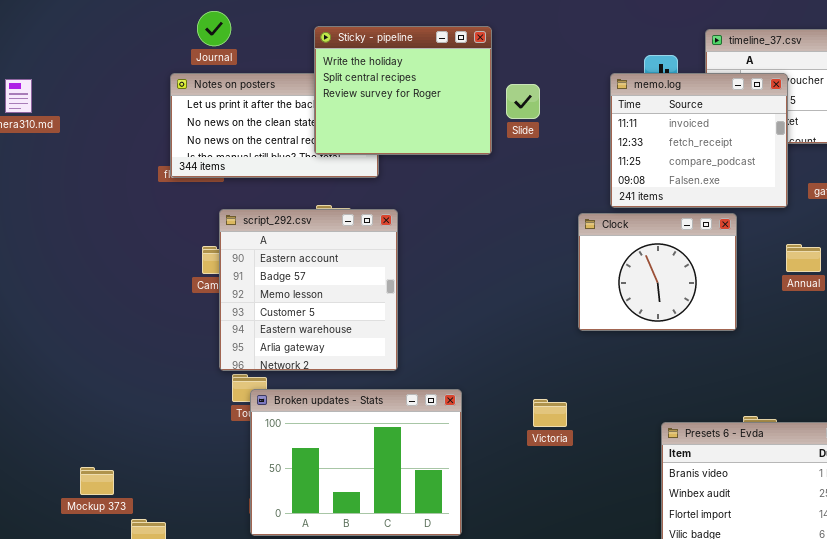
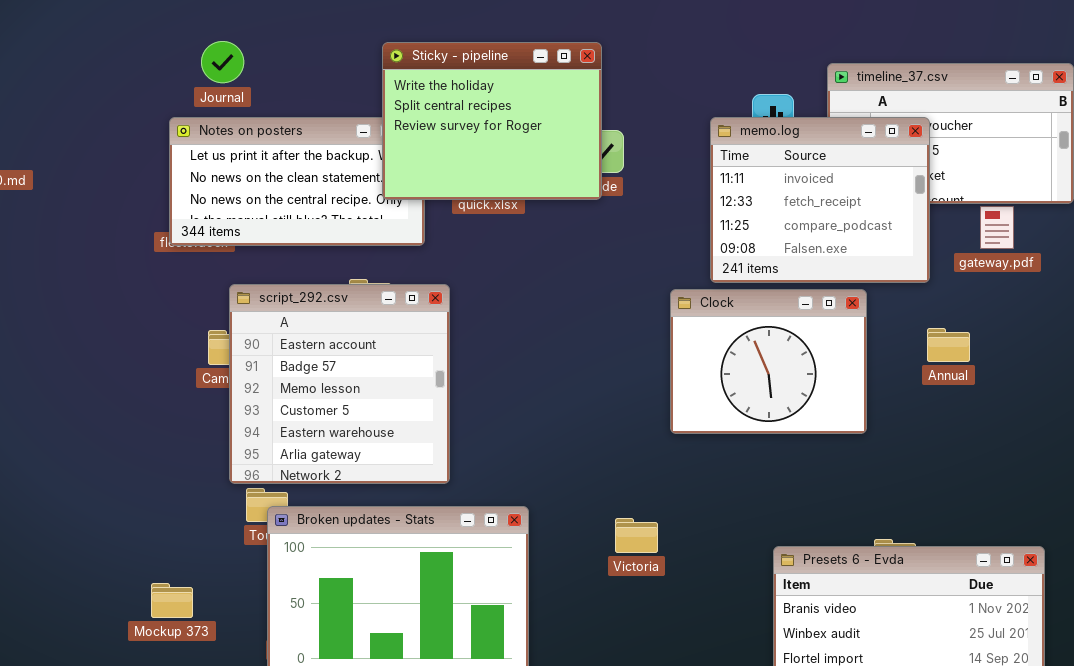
Sticky - pipeline: [314,26,492,155] -> [382,42,602,200], moved
Mockup 373: [80,467,114,495] -> [151,583,193,618], moved

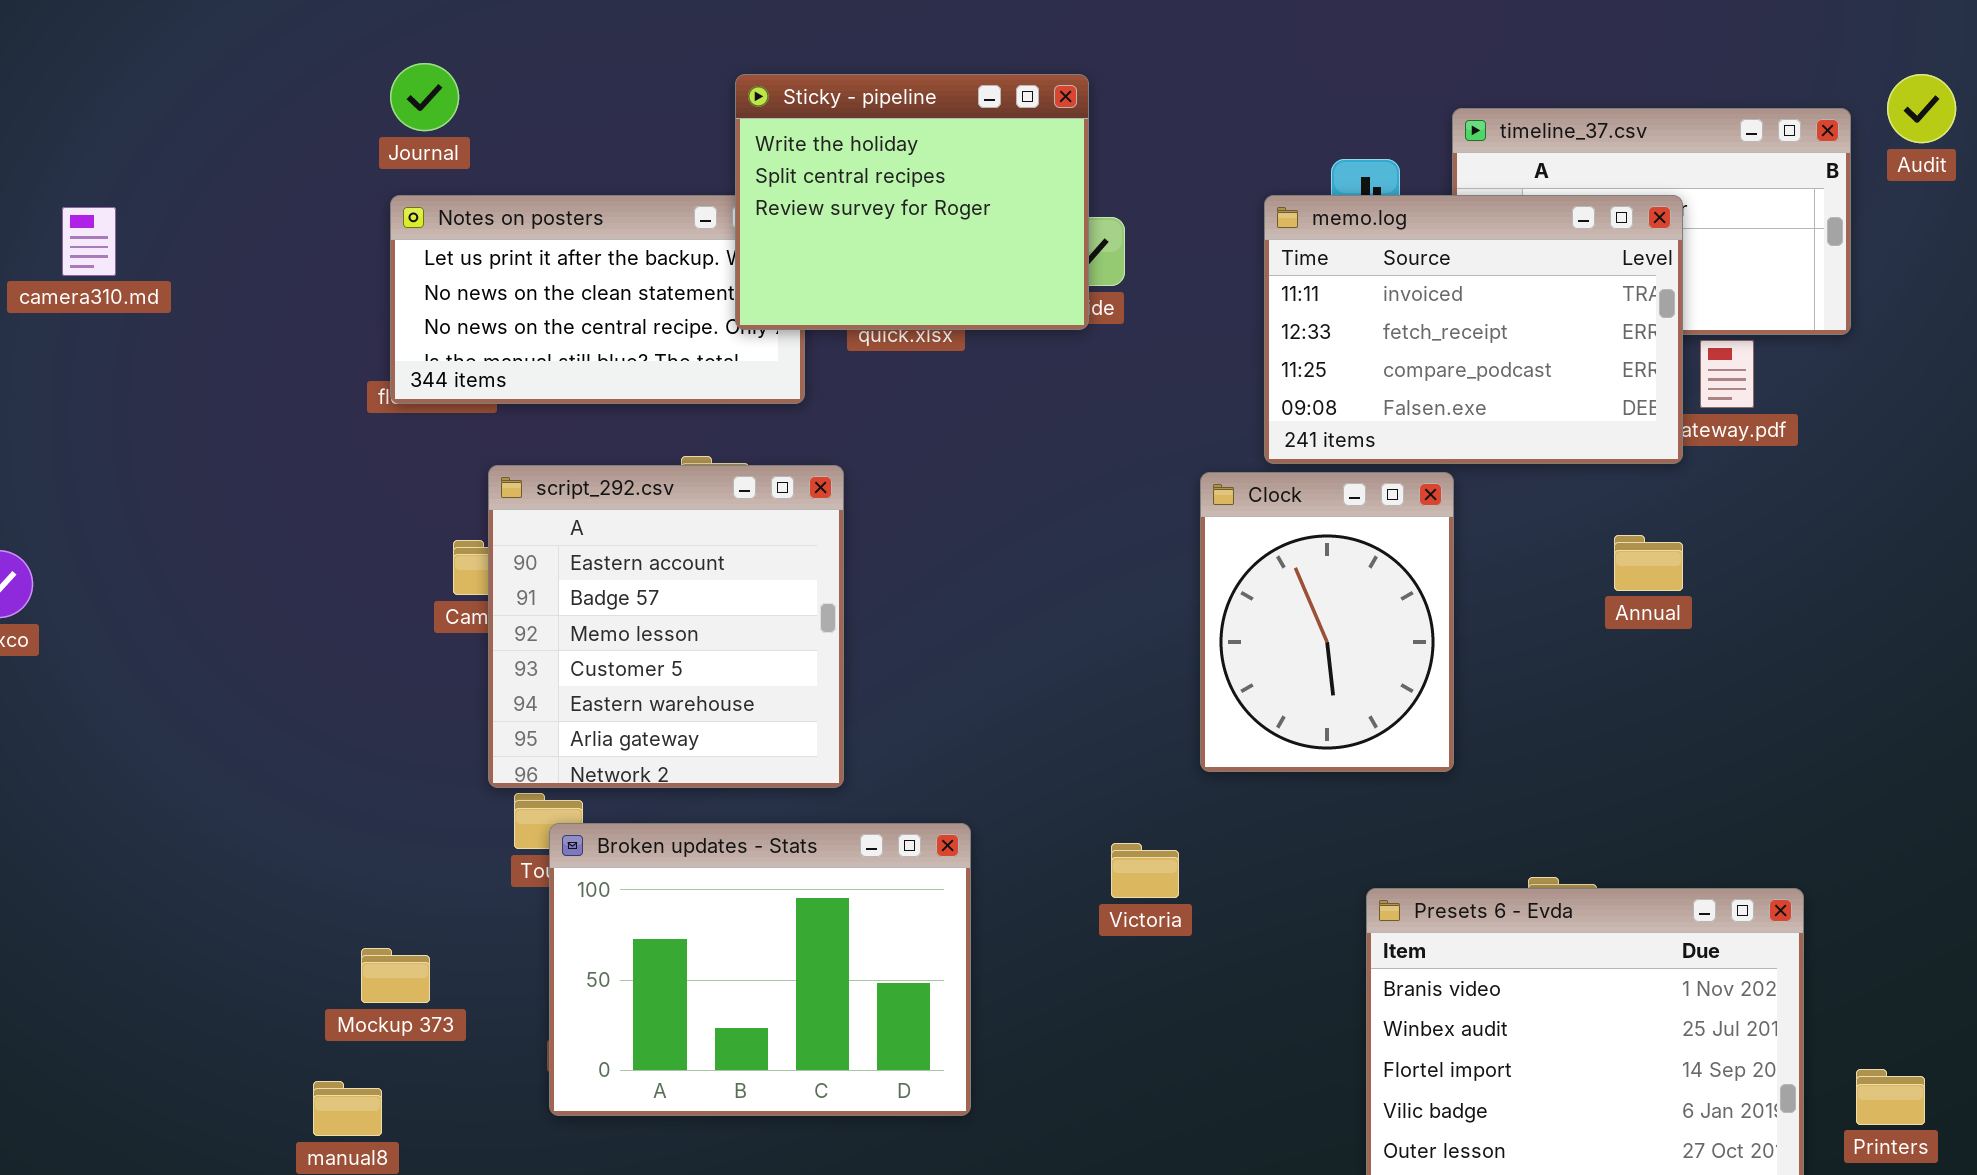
Journal: [201,41,244,83] -> [390,63,459,131], moved
memo.log: [710,117,930,283] -> [1264,195,1683,464], resized
Clock: [670,289,867,434] -> [1200,472,1454,772], resized

